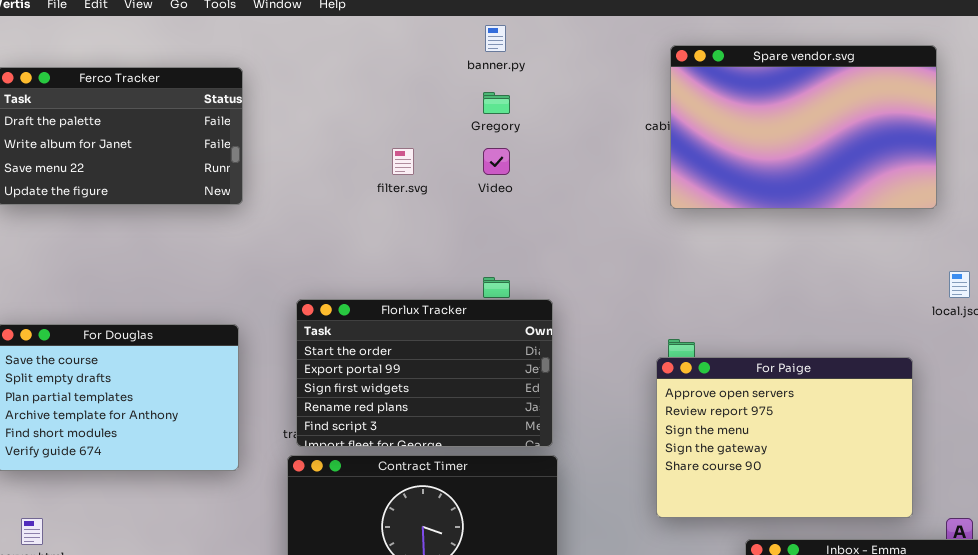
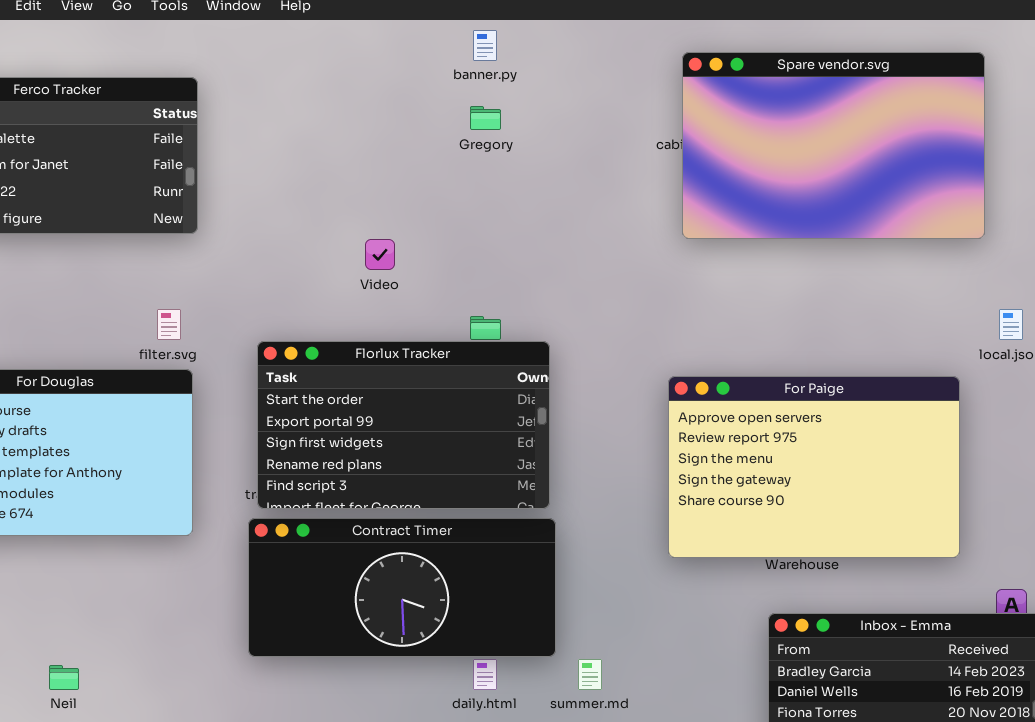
filter.svg: [392,148,414,175] -> [157,309,181,340], moved
Video: [483,148,510,175] -> [365,239,395,270], moved
For Paige: [656,357,913,518] -> [668,376,960,558], moved

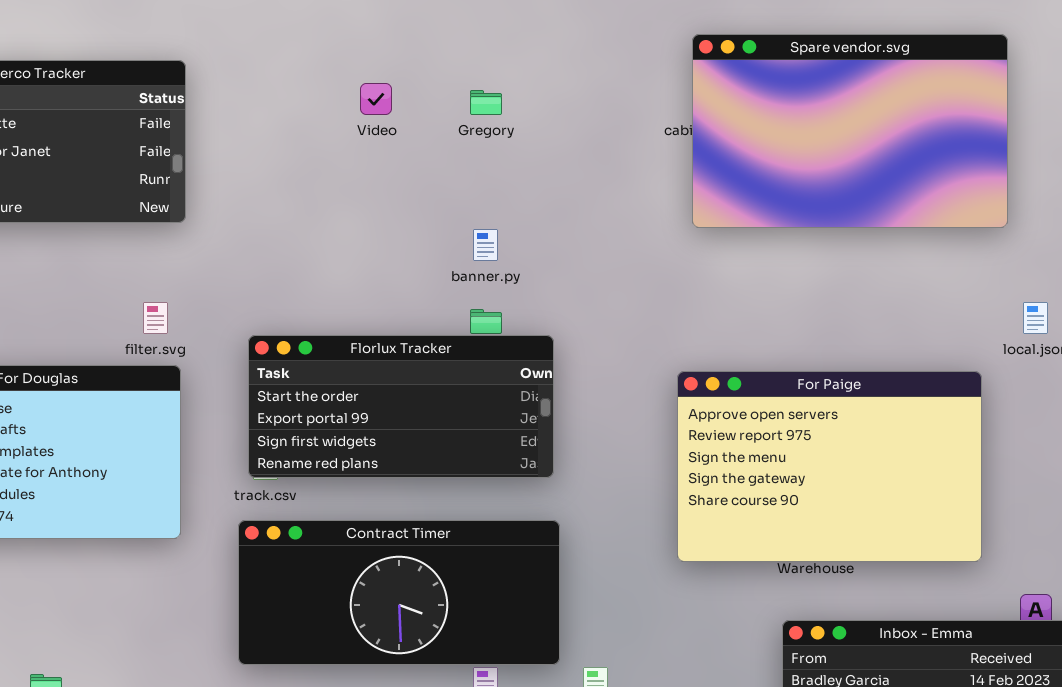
banner.py: [473,30,497,61] -> [473,229,498,261], moved
Video: [365,239,395,270] -> [360,83,392,115], moved
Florlux Tracker: [257,341,550,509] -> [248,335,554,478], resized

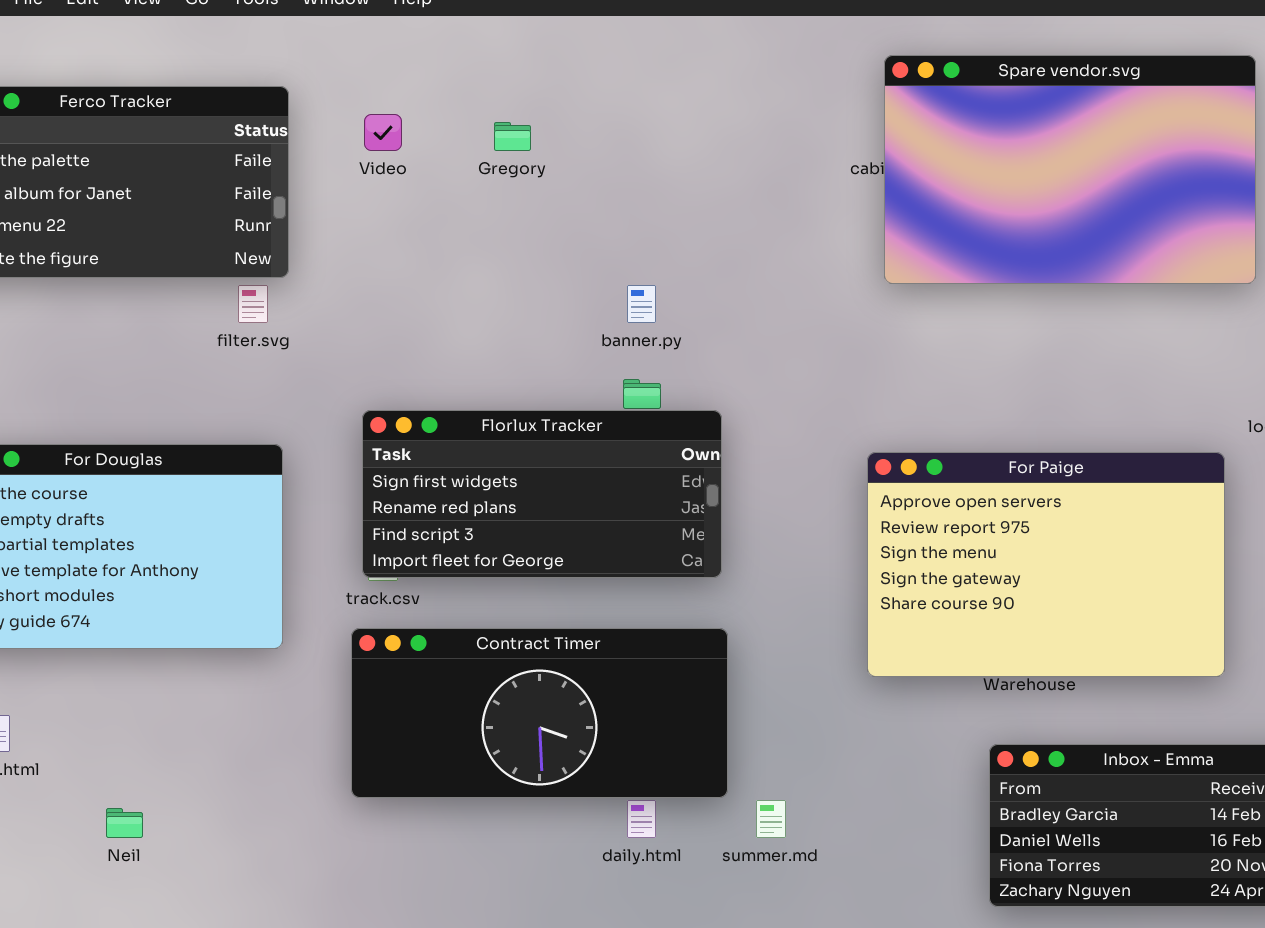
Video: [360,83,392,115] -> [364,114,402,151], moved
Gregory: [470,90,502,115] -> [494,122,531,151], moved
filter.svg: [143,302,168,334] -> [238,285,268,323], moved
Florlux Tracker: [248,335,554,478] -> [362,410,722,578], scrolled down 2 rows

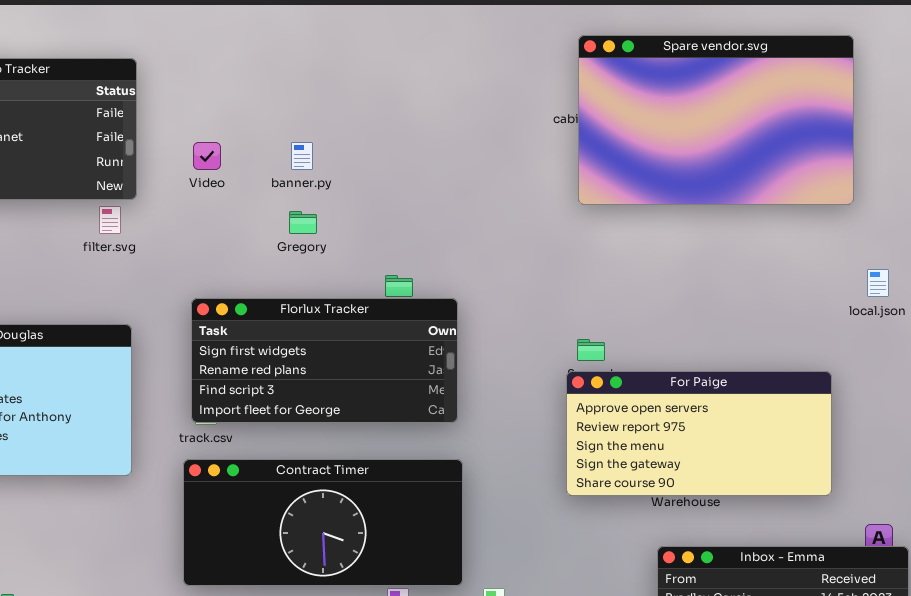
Video: [364,114,402,151] -> [193,142,221,170], moved
Gregory: [494,122,531,151] -> [289,211,317,234], moved
banner.py: [627,285,656,323] -> [291,142,313,170], moved
For Paige: [867,452,1225,677] -> [566,371,832,496], resized

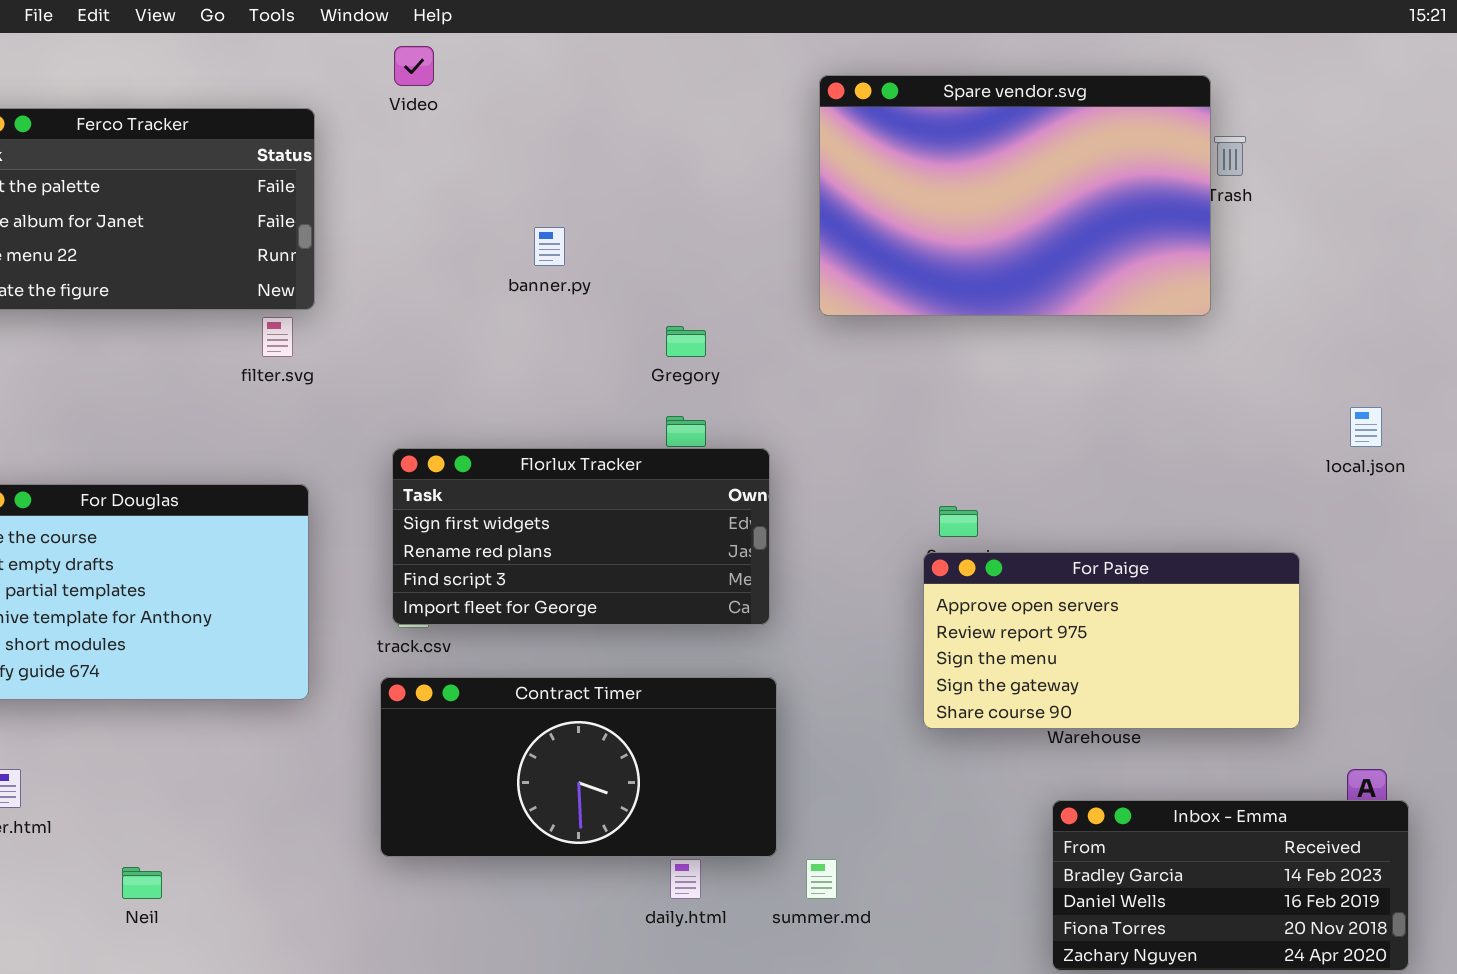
Spare vendor.svg: [578,35,854,205] -> [819,75,1211,316], moved
Video: [193,142,221,170] -> [394,46,434,86], moved
Gregory: [289,211,317,234] -> [666,326,706,357], moved

